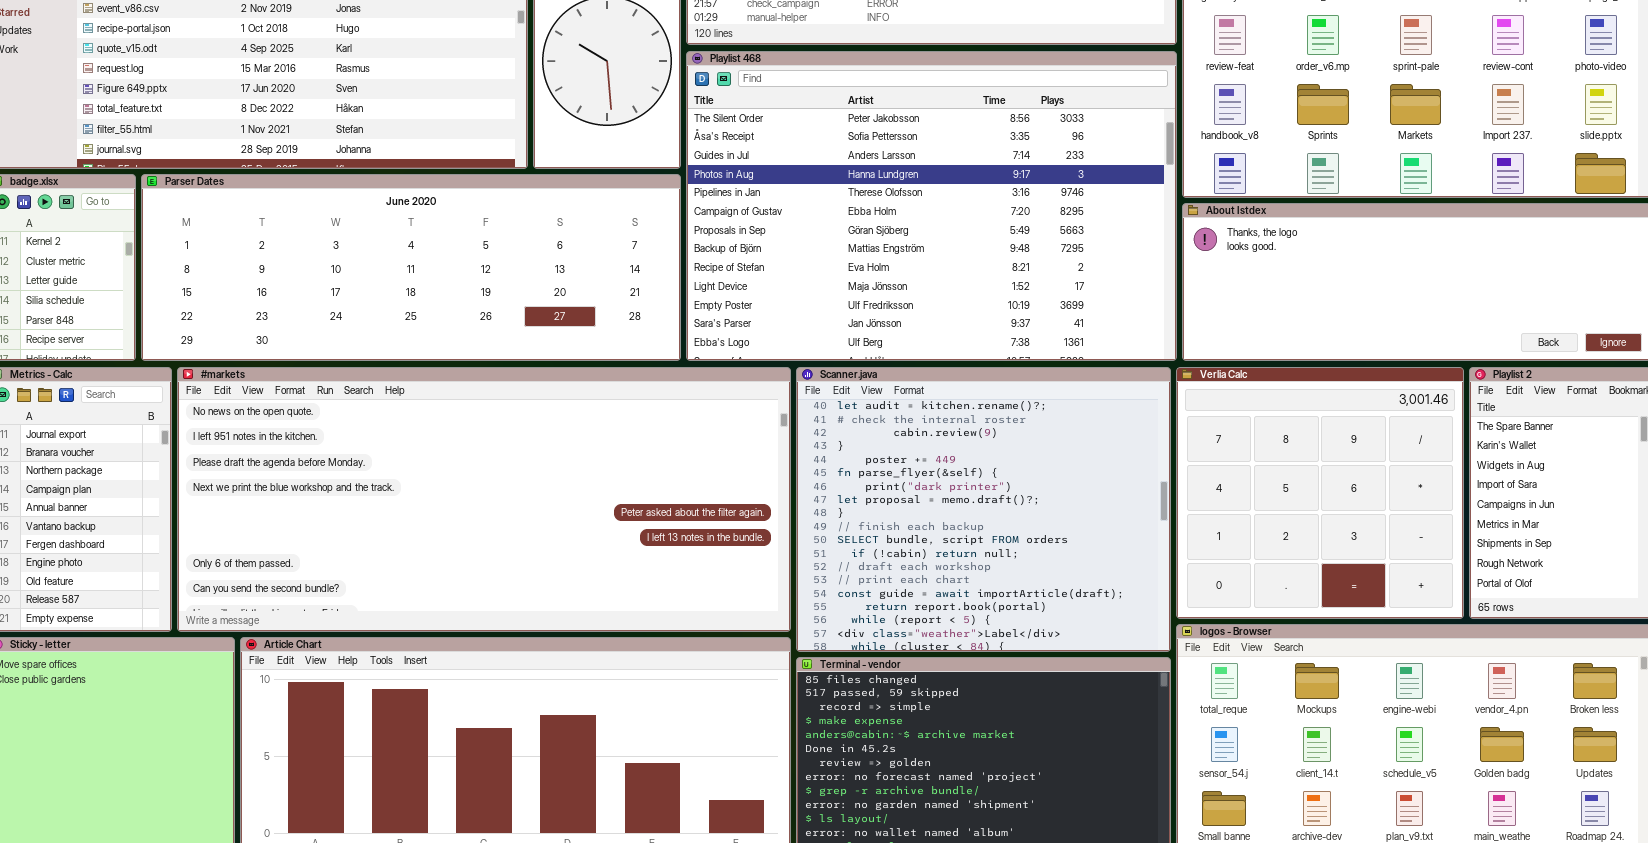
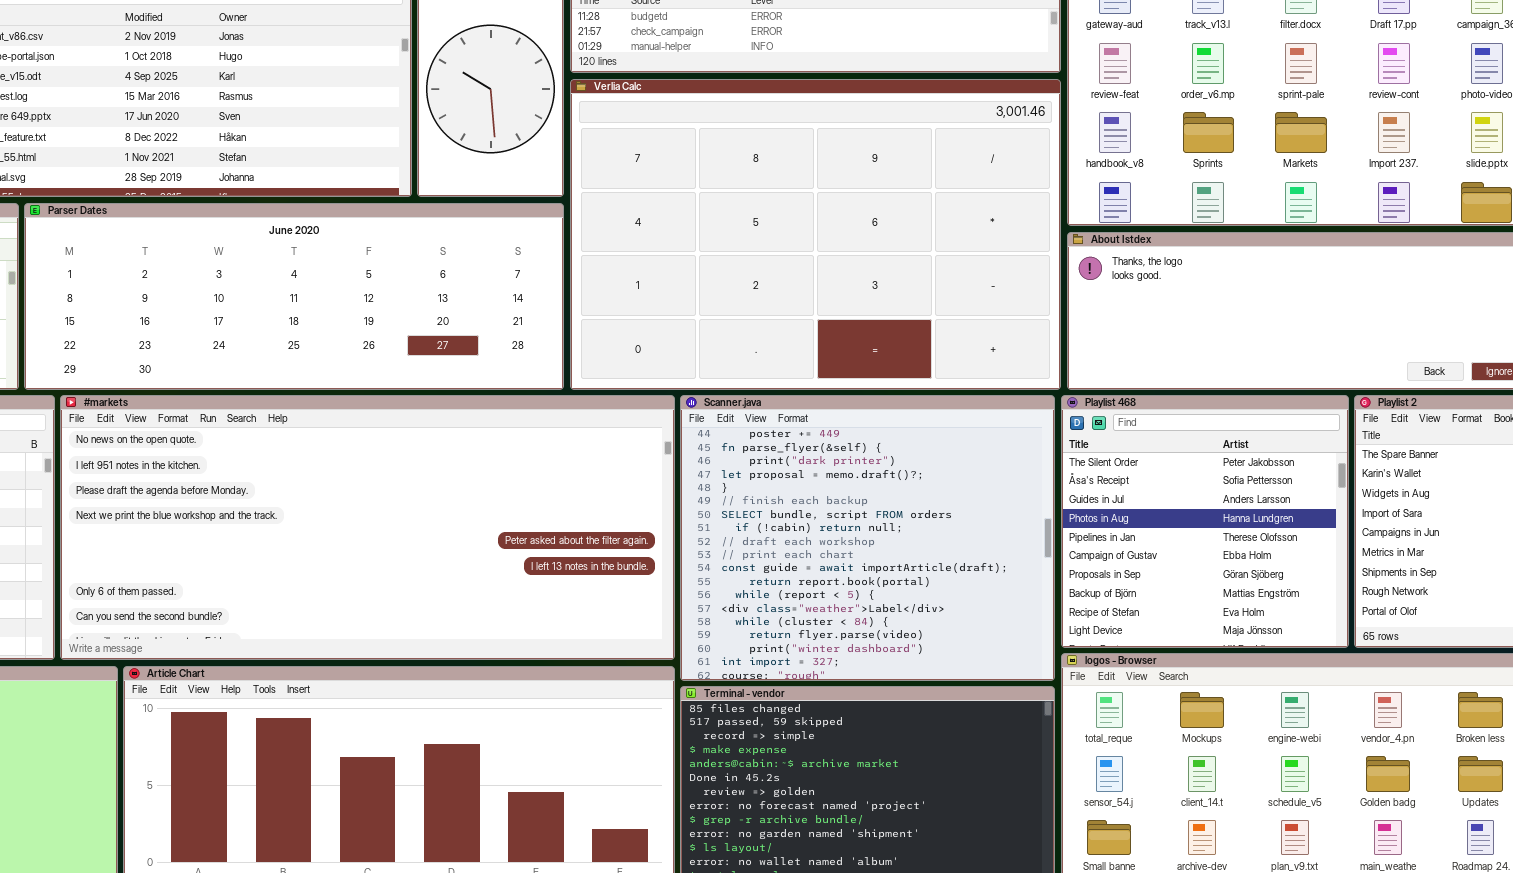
Playlist 468: [686,51,1177,361] -> [1061,395,1349,648], moved, resized
Scanner.java: [796,367,1171,652] -> [680,395,1055,681], scrolled down 4 rows
Verlia Calc: [1176,367,1464,619] -> [570,79,1061,390], moved, resized

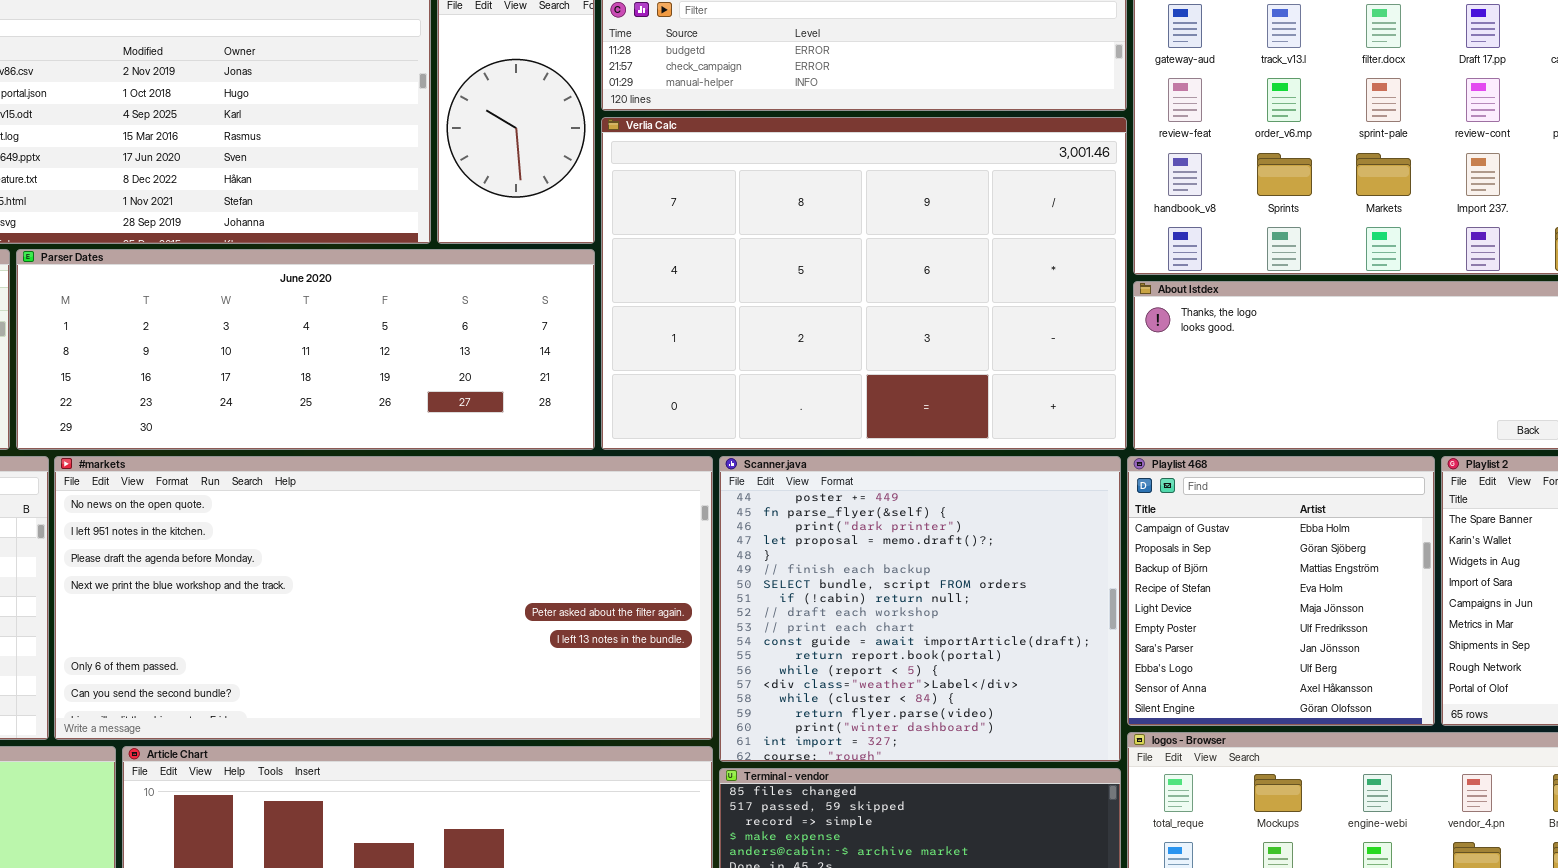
Playlist 468: [1061,395,1349,648] -> [1127,456,1435,726], scrolled down 5 rows

